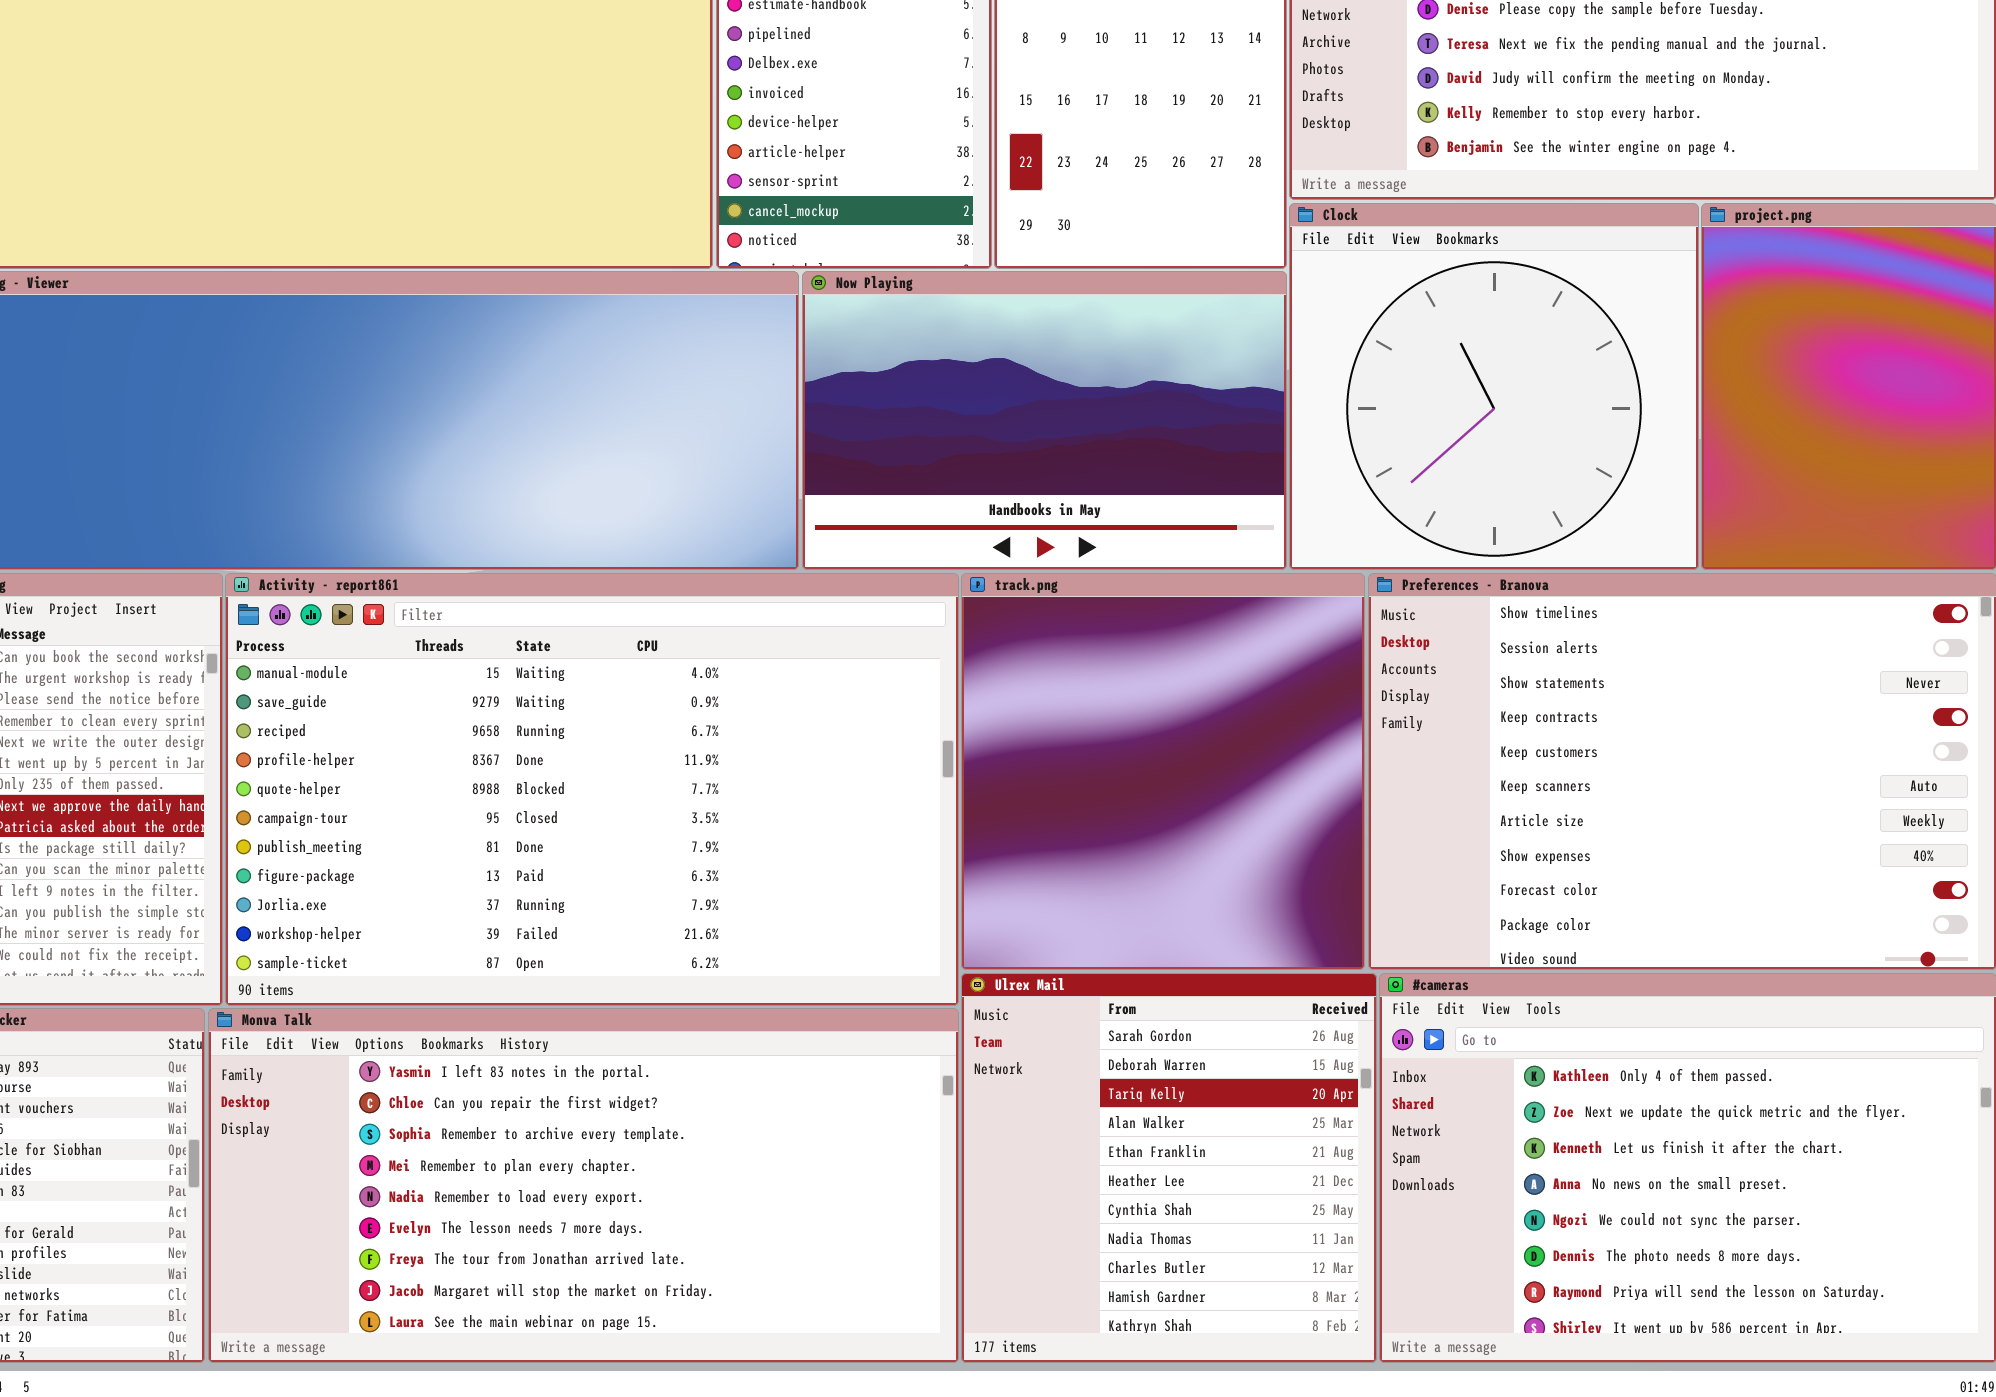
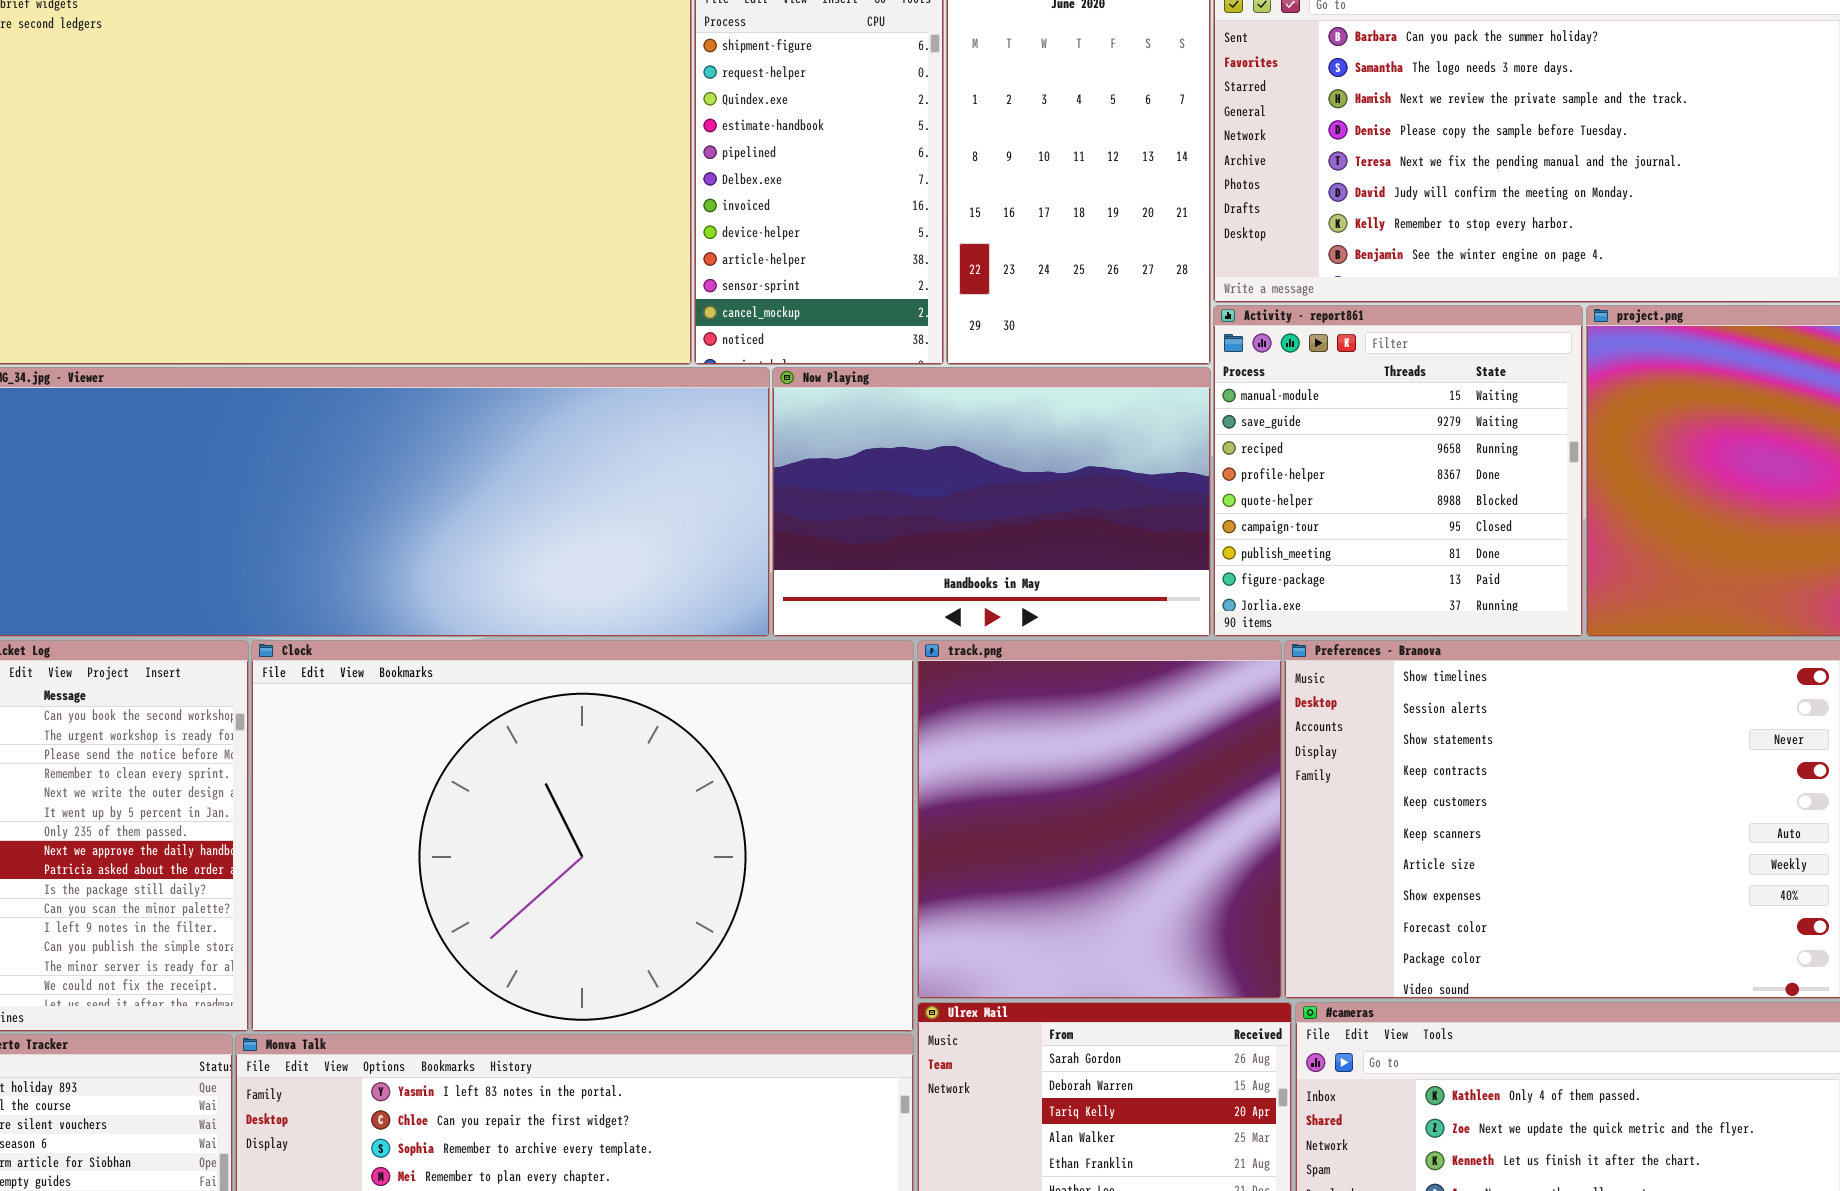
Clock: [1289,203,1699,570] -> [251,640,914,1032], moved, resized
Activity - report861: [225,573,959,1006] -> [1213,305,1583,637], moved, resized

